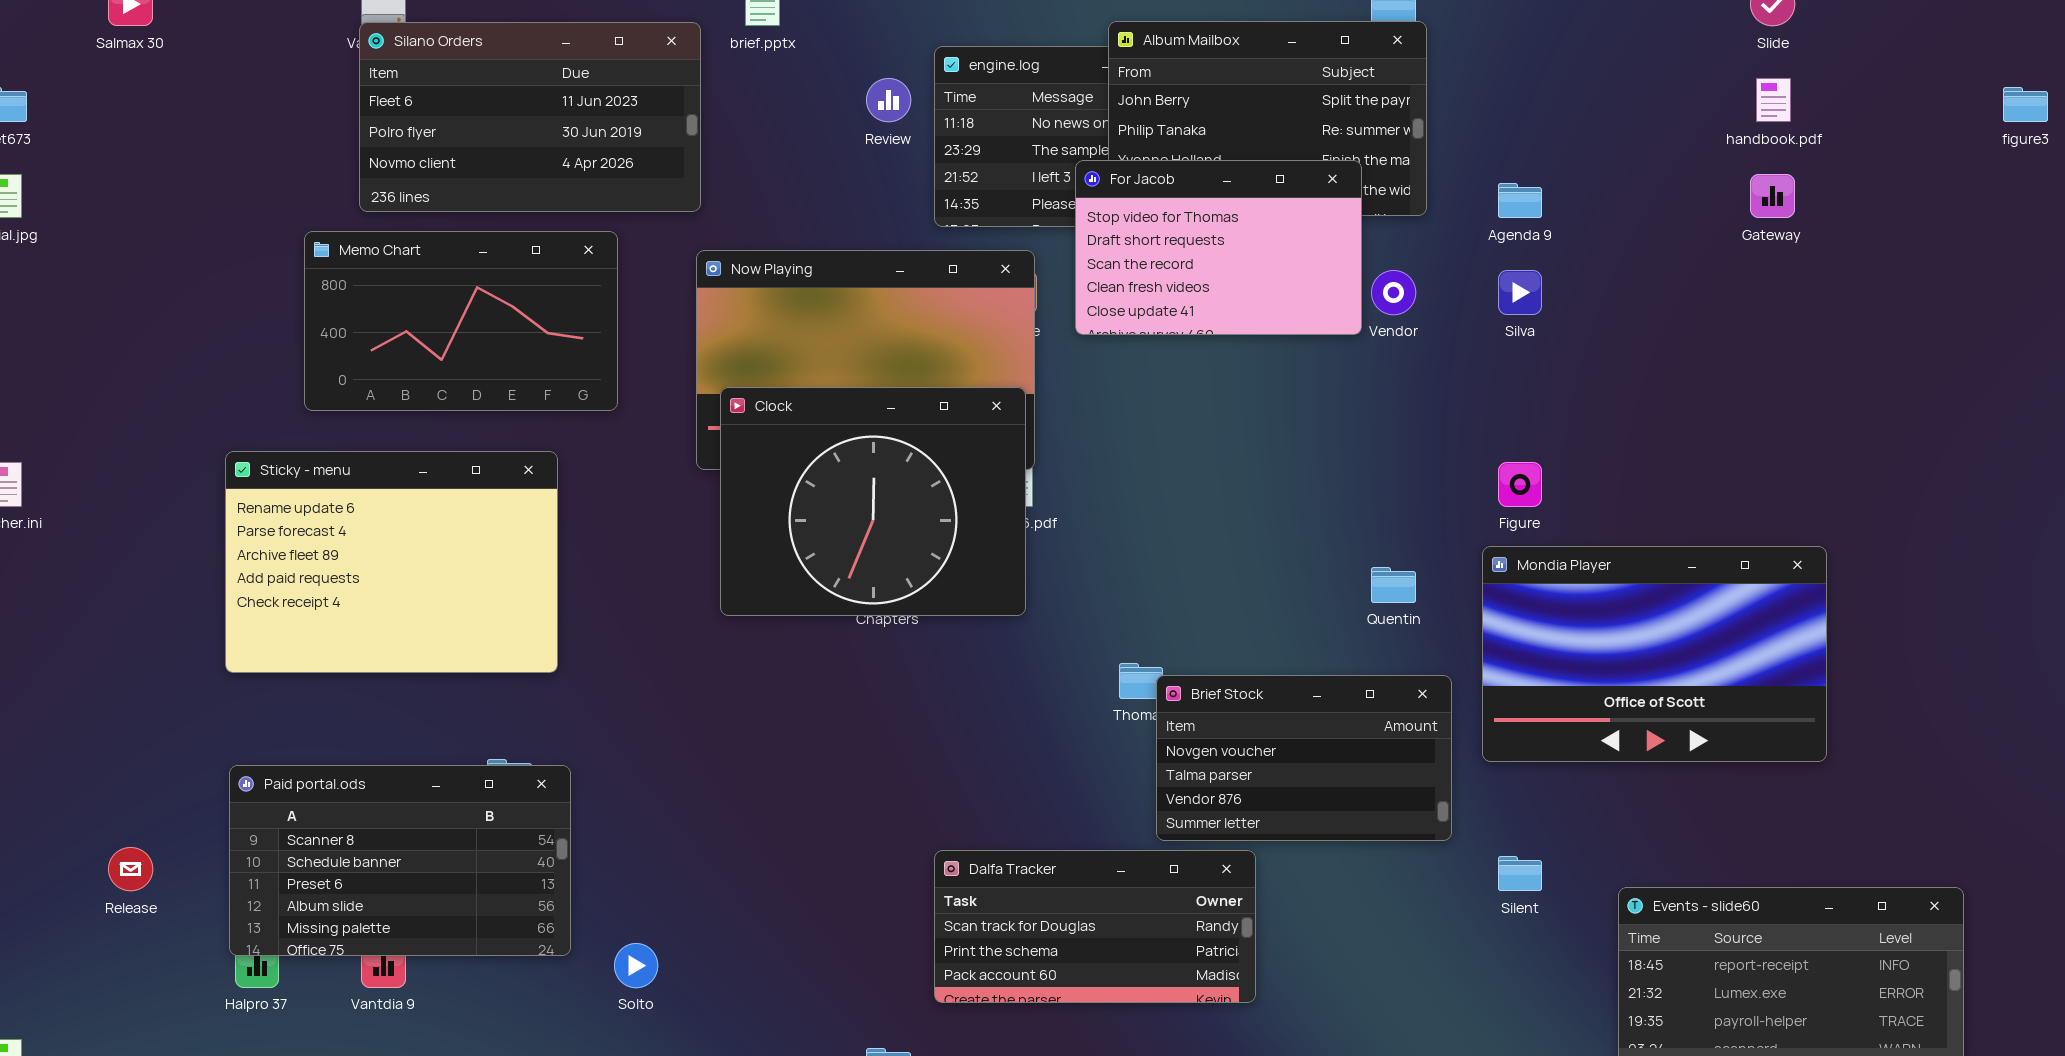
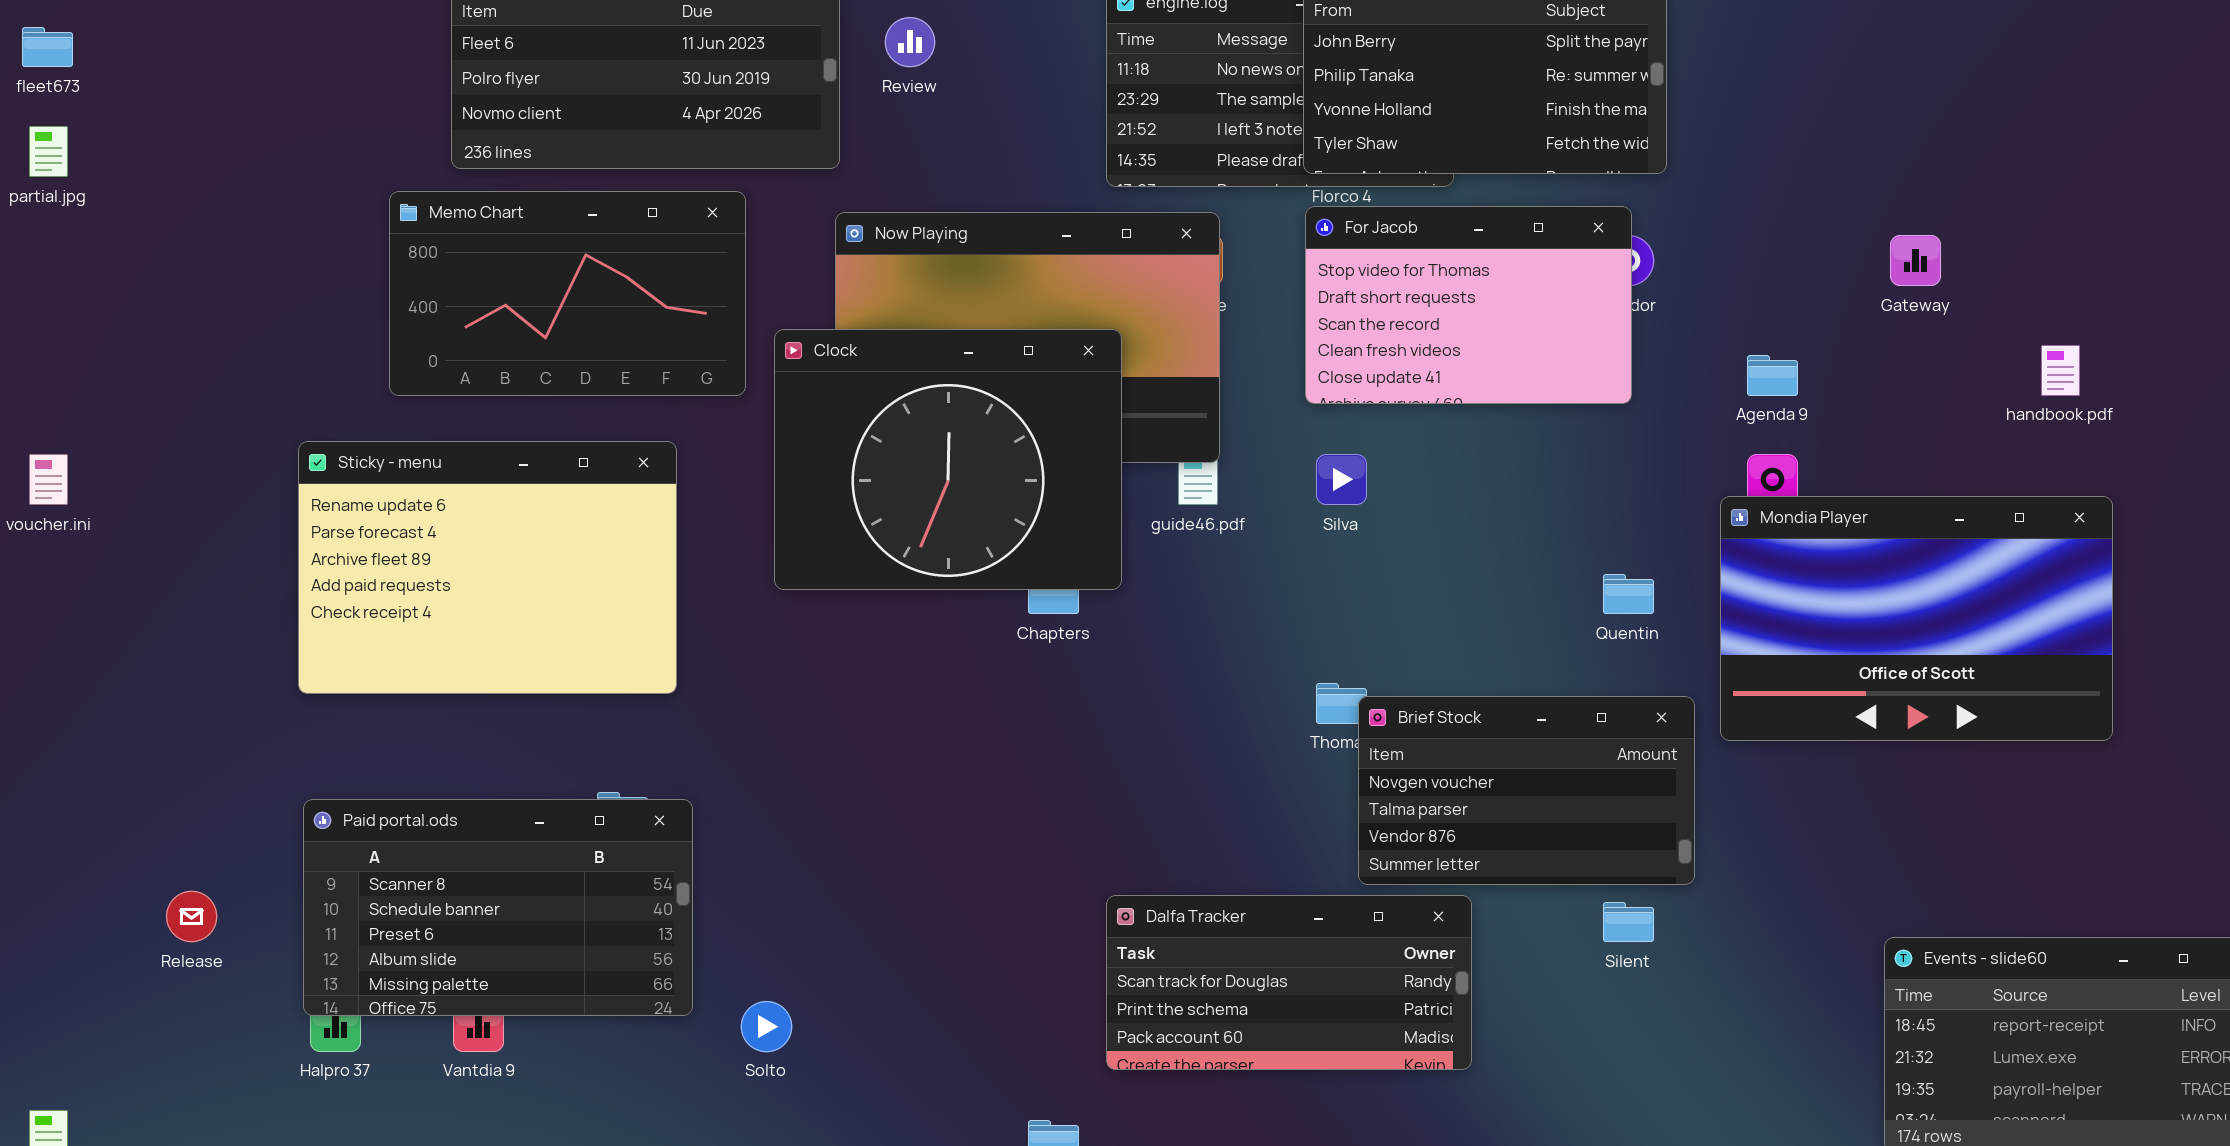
Review: [866,78,911,122] -> [885,17,935,67], moved
handbook.pdf: [1756,78,1791,122] -> [2041,345,2080,396], moved
For Jacob: [1075,160,1362,335] -> [1305,206,1632,404], moved
Gateway: [1750,174,1795,218] -> [1890,235,1941,286], moved
Agenda 9: [1498,183,1542,218] -> [1747,355,1798,396], moved
Silva: [1498,270,1542,315] -> [1316,454,1367,505], moved
Clock: [720,387,1026,616] -> [774,329,1122,590], moved
Mondia Player: [1482,546,1827,762] -> [1720,496,2113,741], moved
Silent: [1498,856,1542,891] -> [1603,902,1654,942], moved

